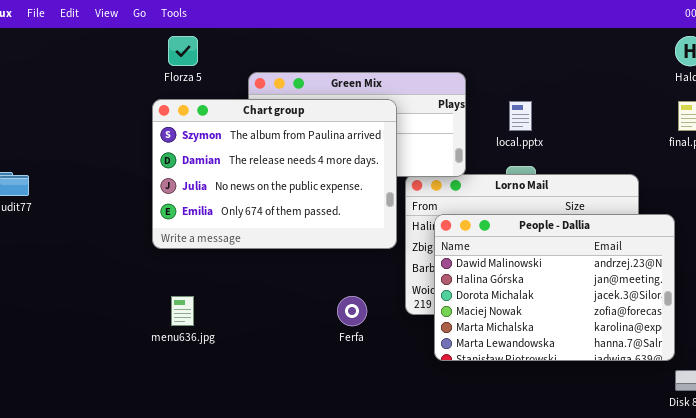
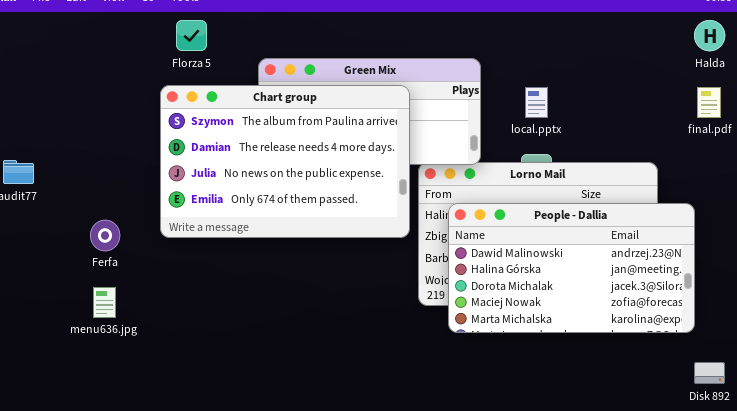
People - Dallia: [434,214,675,361] -> [448,203,695,333], resized
menu636.jpg: [171,296,194,326] -> [93,287,116,318], moved
Ferfa: [337,296,367,326] -> [90,220,120,251], moved

